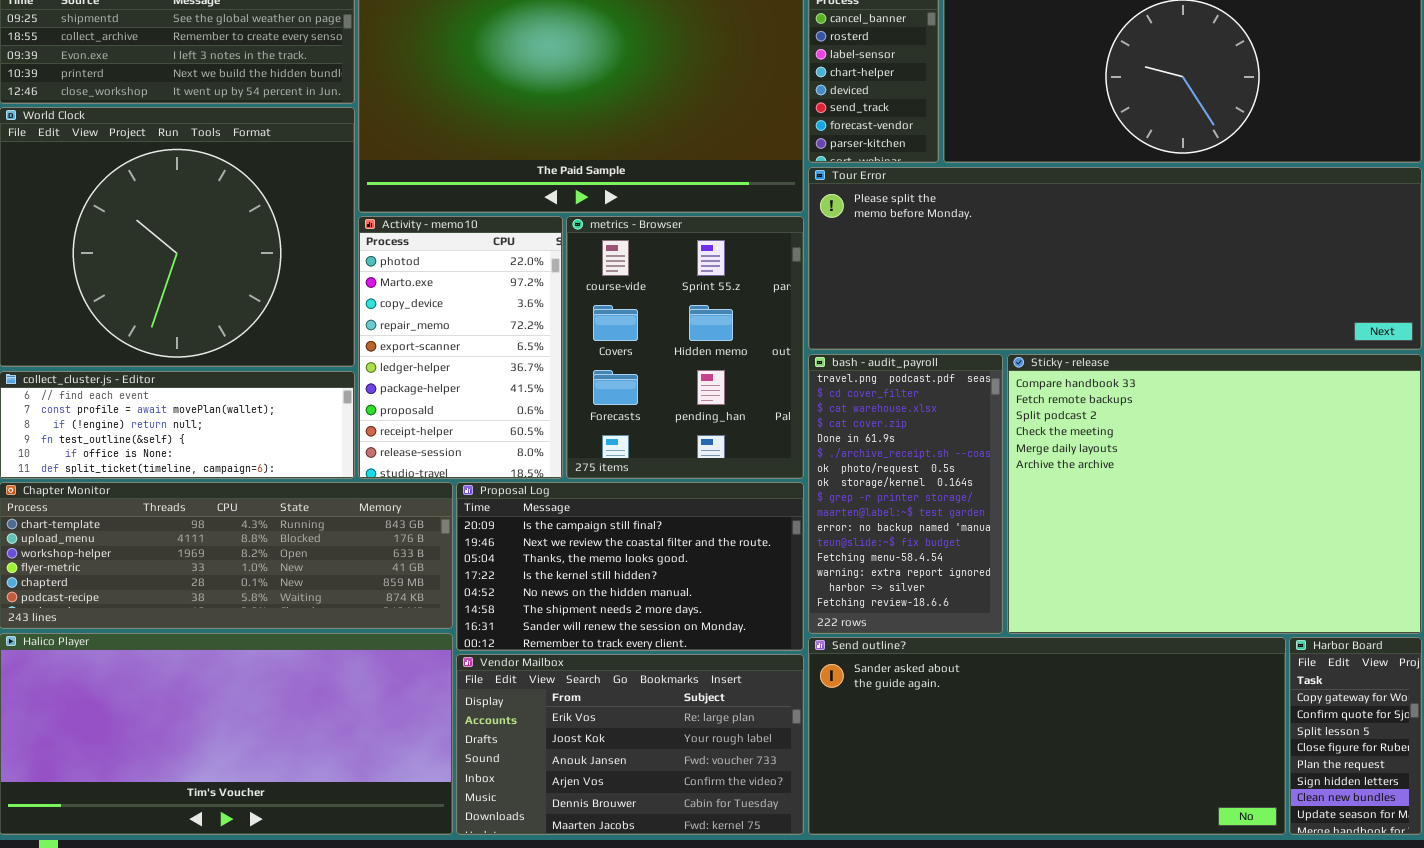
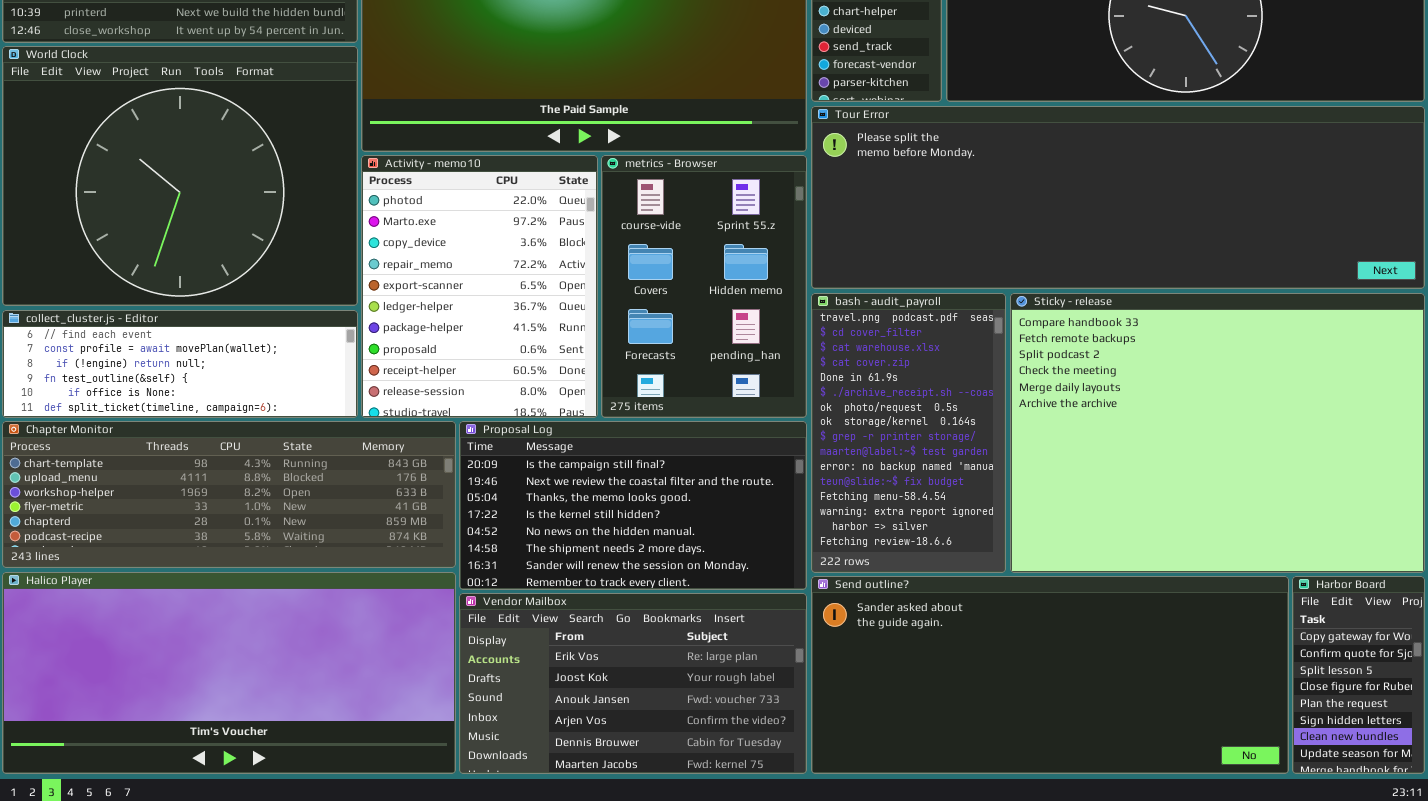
Activity - memo10: [358,216,563,479] -> [361,155,598,418], resized
metrics - Browser: [566,216,804,479] -> [601,155,807,418], resized

